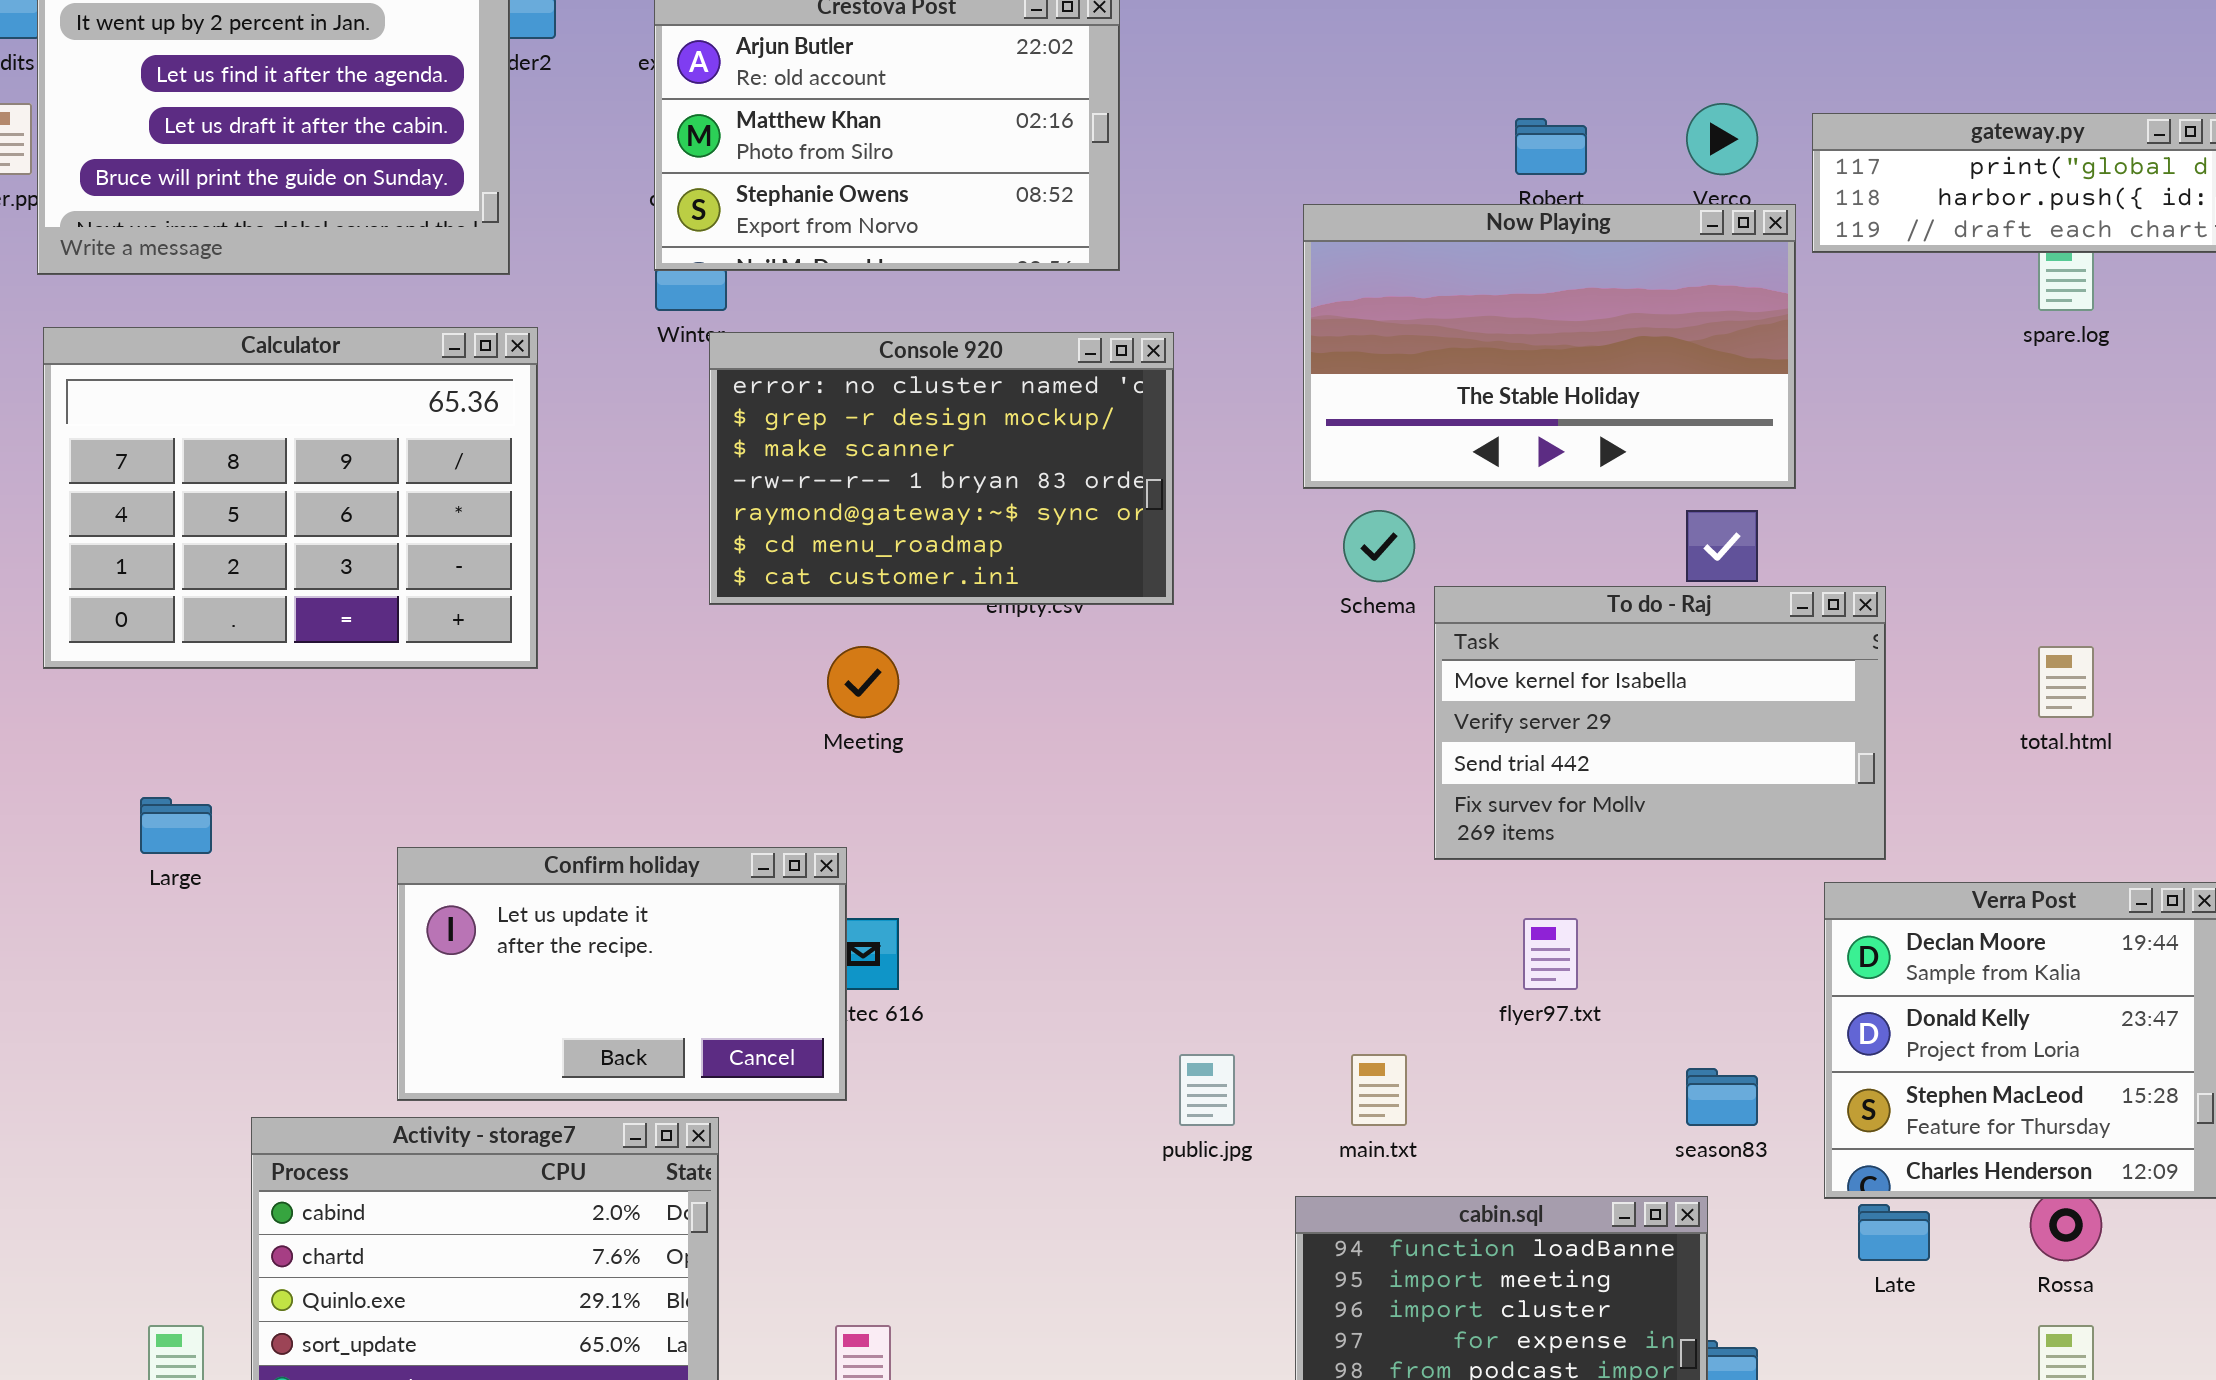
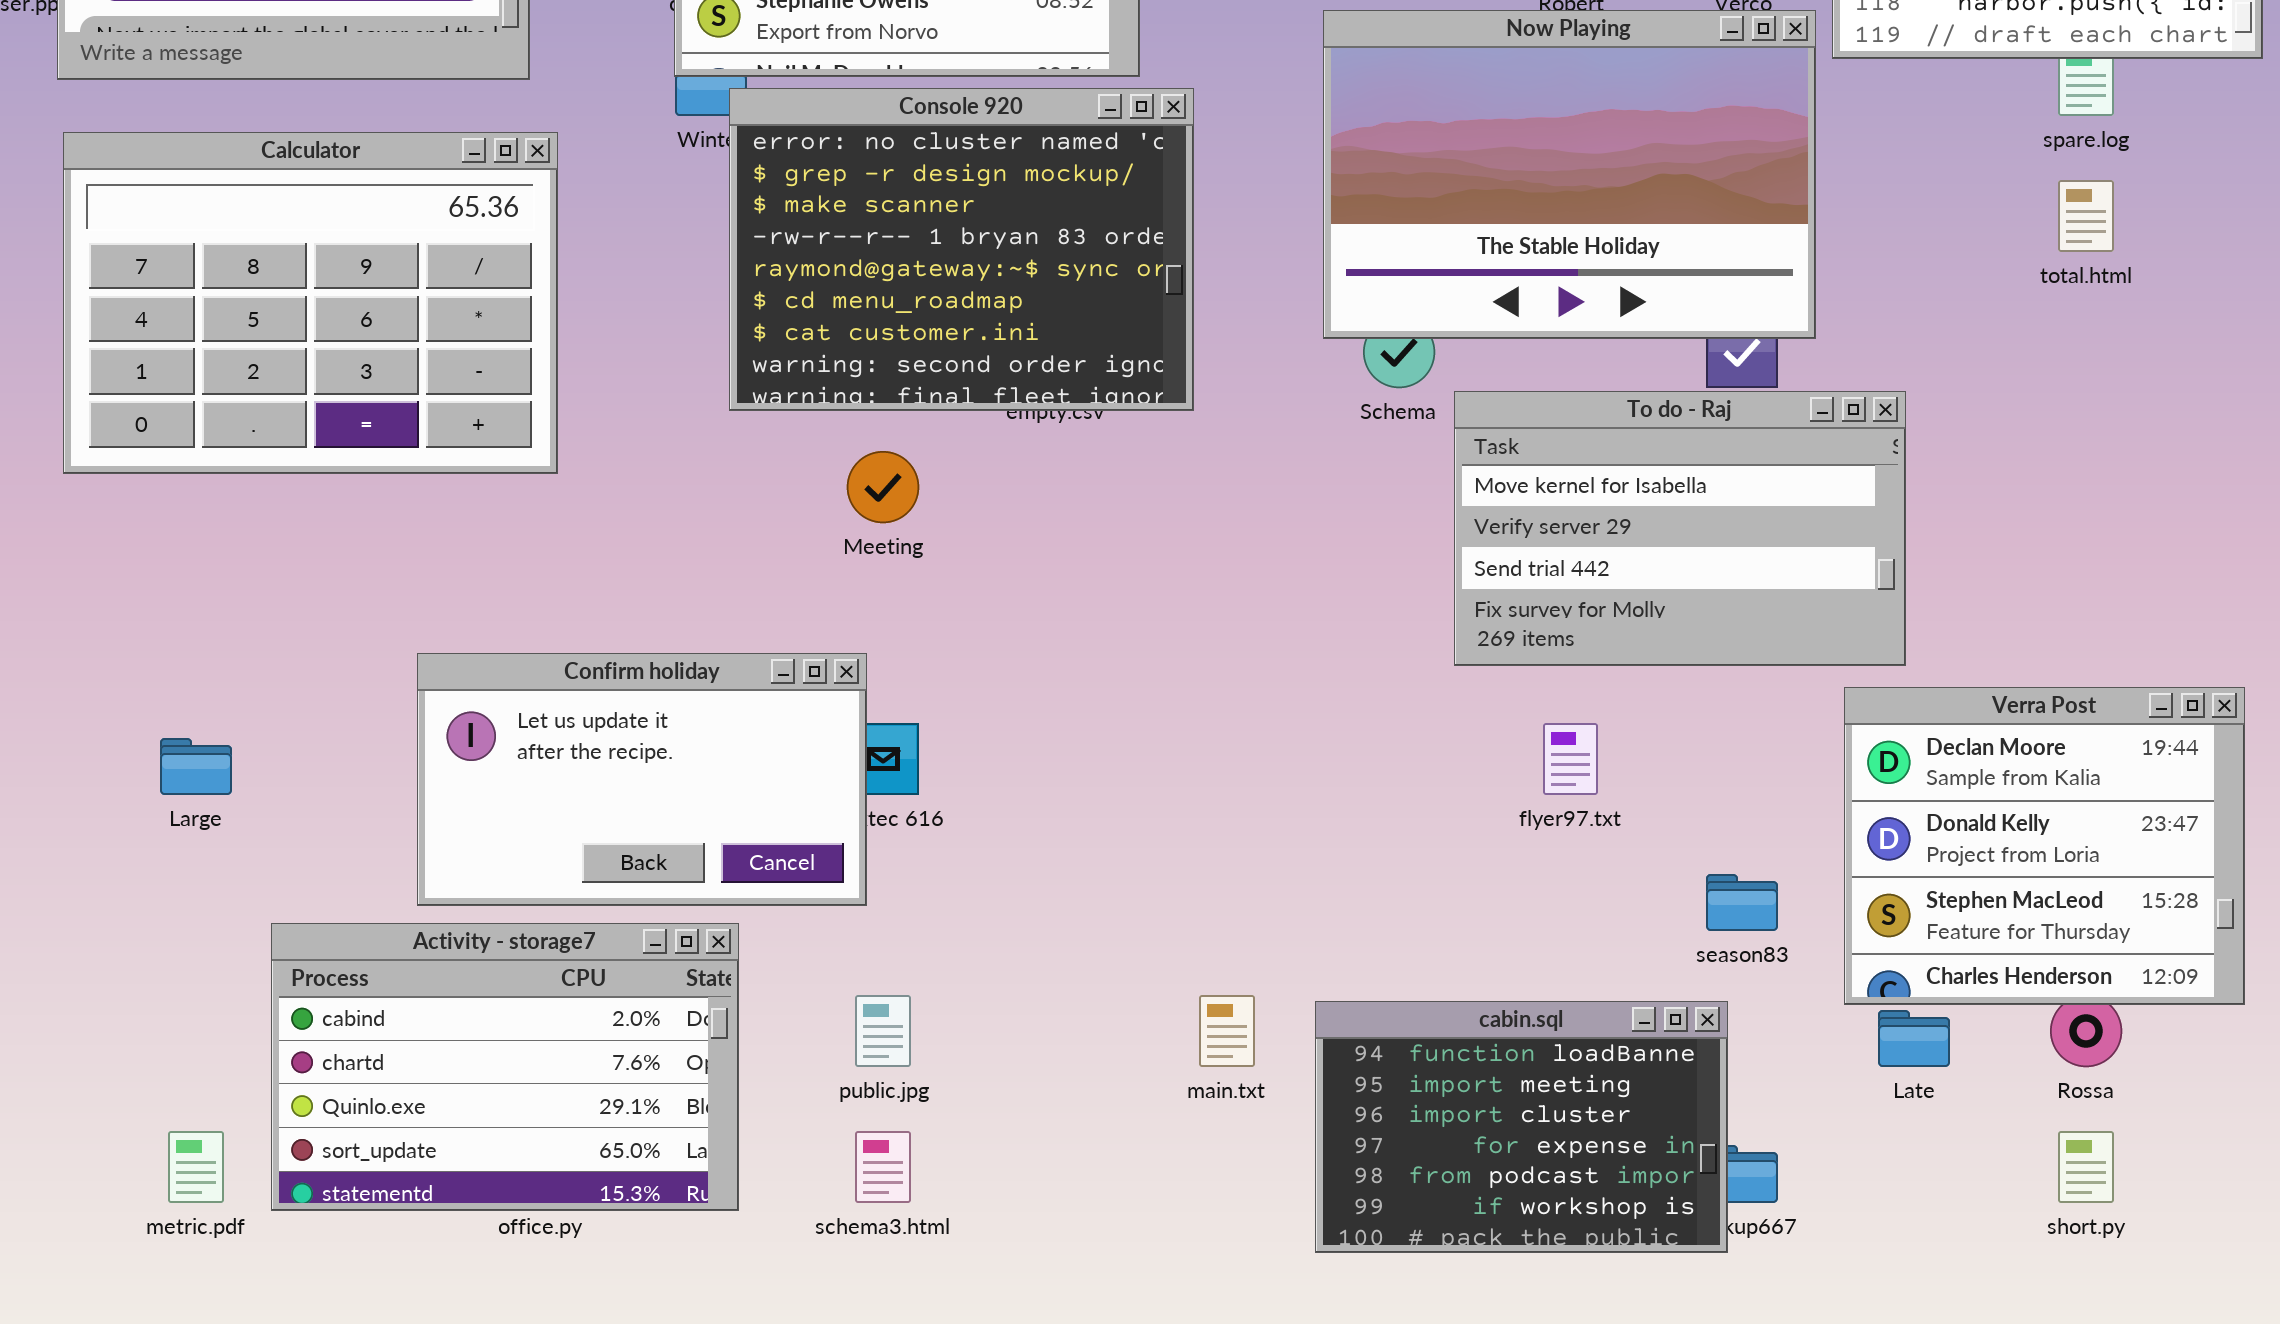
Now Playing: [1303,204,1796,489] -> [1323,10,1816,339], resized
Console 920: [709,332,1174,605] -> [729,88,1194,411], resized
total.html: [2038,646,2094,718] -> [2058,180,2114,252], moved
Large: [140,797,212,854] -> [160,738,232,795], moved
public.jpg: [1179,1054,1235,1126] -> [855,995,911,1067], moved
main.txt: [1351,1054,1407,1126] -> [1199,995,1255,1067], moved

